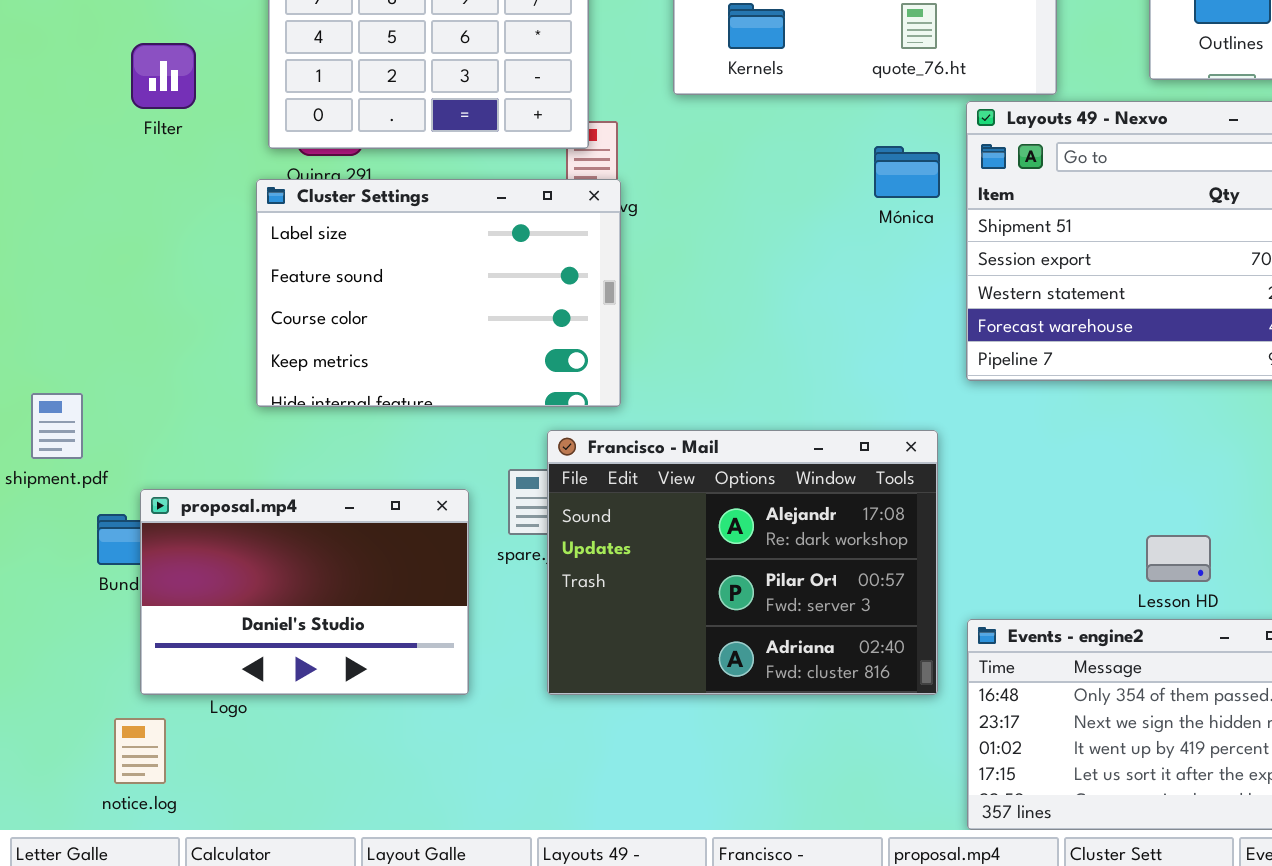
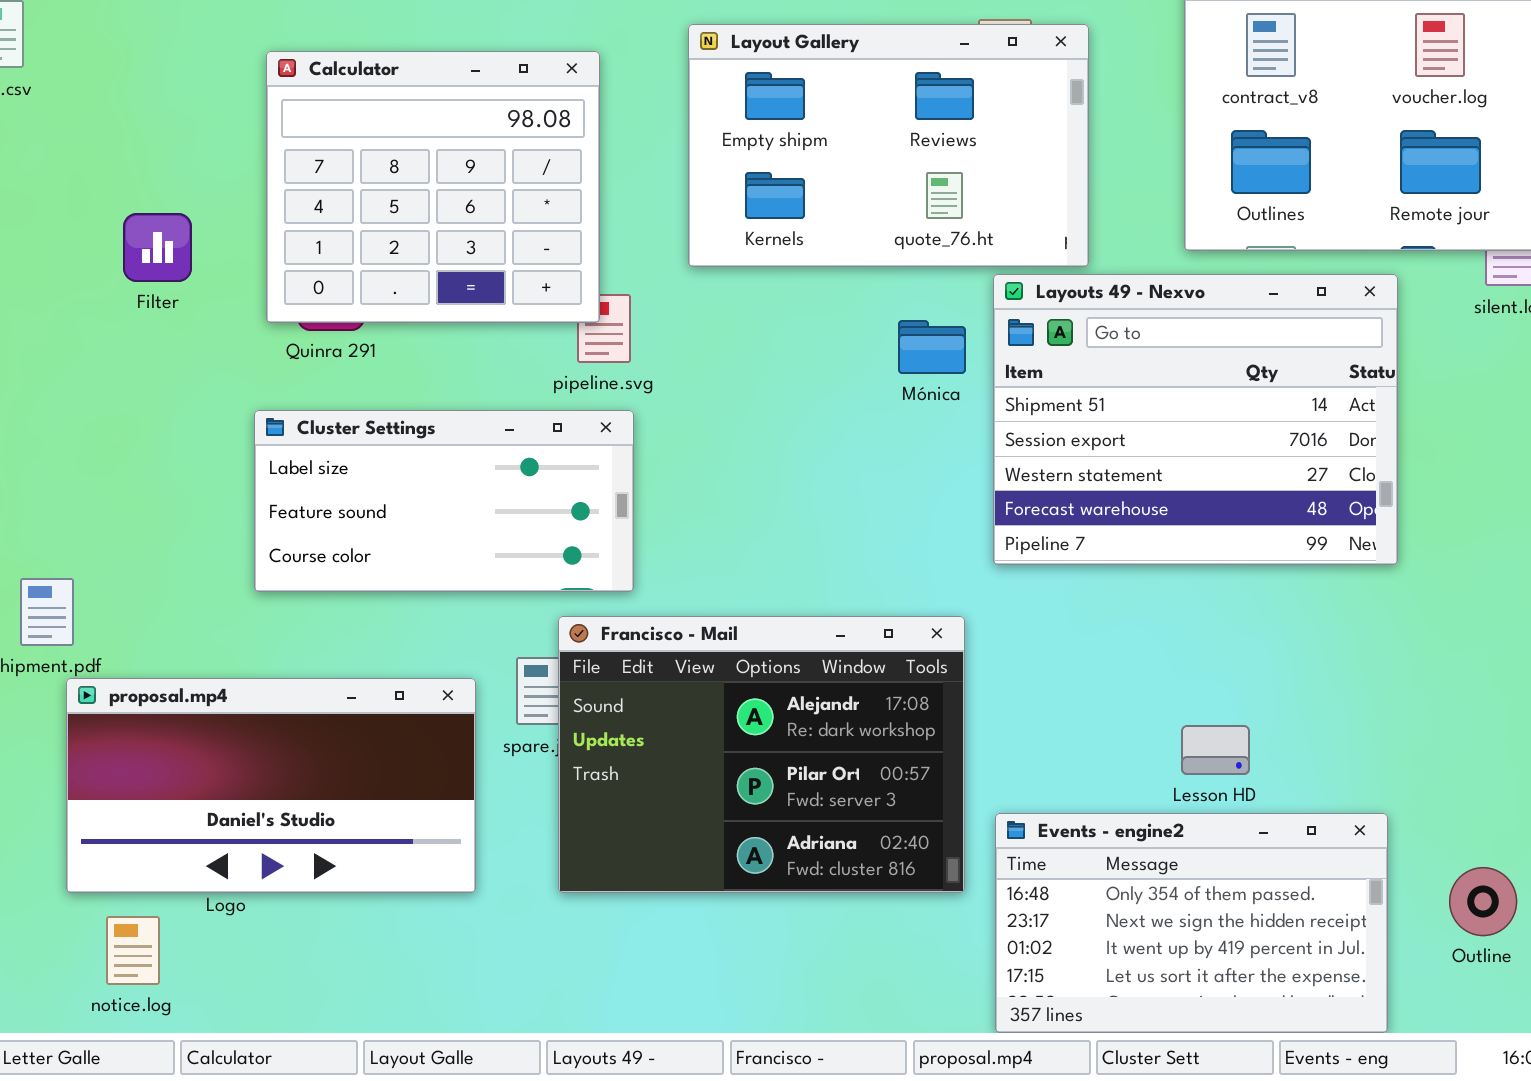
Cluster Settings: [256,179,621,407] -> [254,410,634,592], resized
proposal.mp4: [140,489,469,695] -> [66,678,476,893], resized

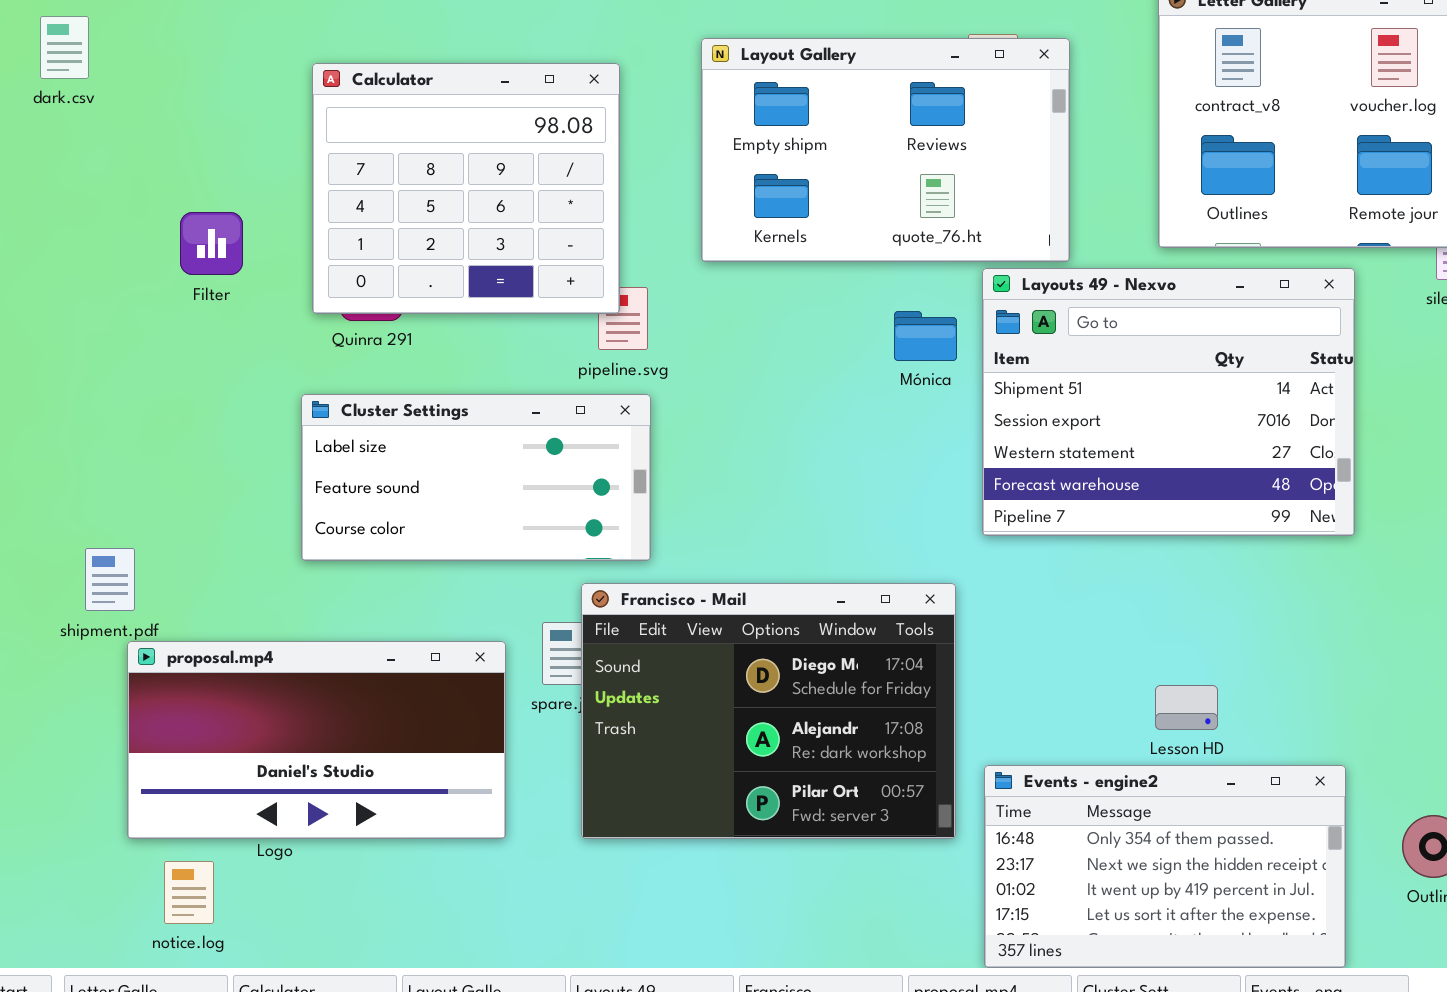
Francisco - Mail: [558,616,965,893] -> [581,583,956,839], scrolled up 1 row

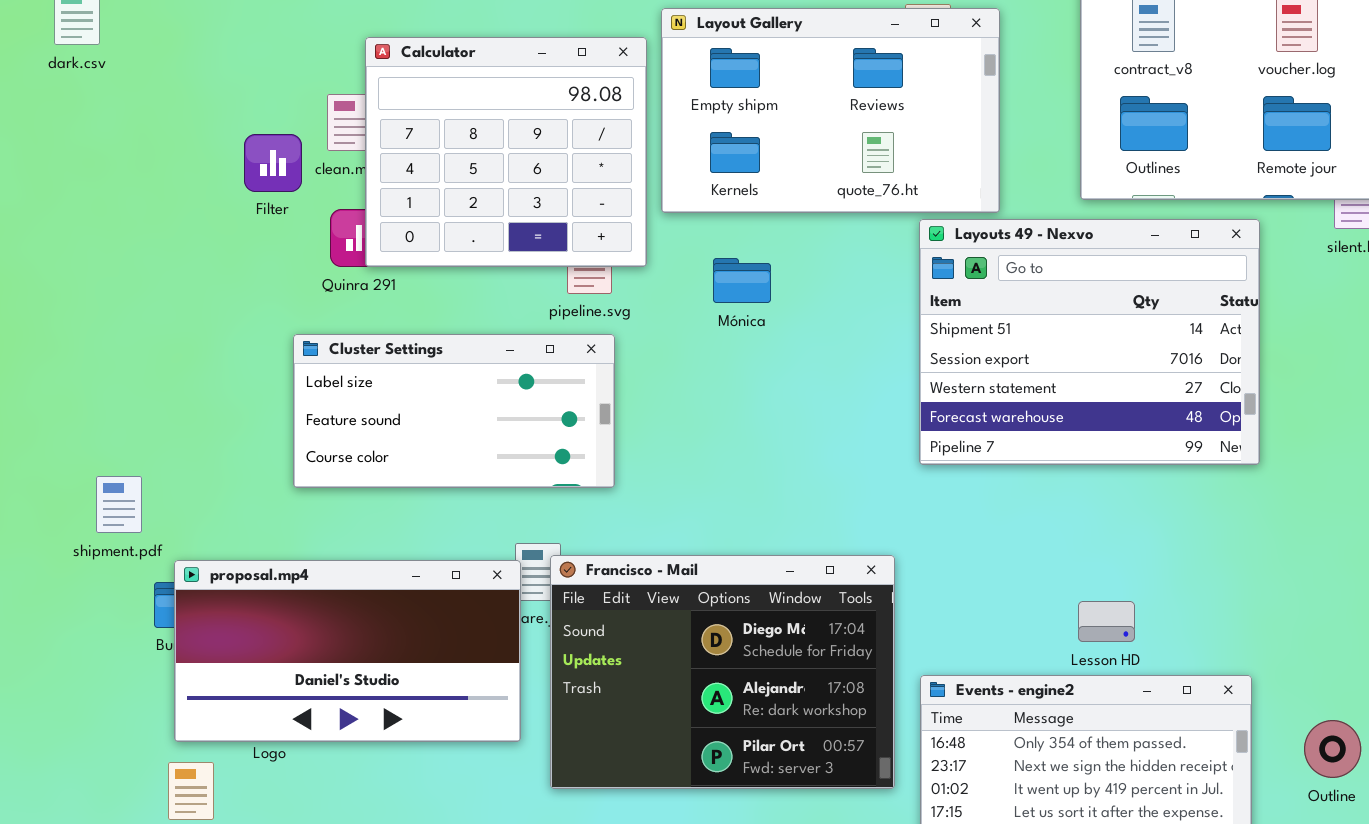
Calculator: [312,63,620,314] -> [365,37,647,267], moved
Filter: [180,212,243,275] -> [244,134,302,192], moved
Mónica: [894,311,957,361] -> [713,258,771,303], moved
Francisco - Mail: [581,583,956,839] -> [550,555,895,789], moved
proposal.mp4: [127,641,506,839] -> [174,560,521,742], moved

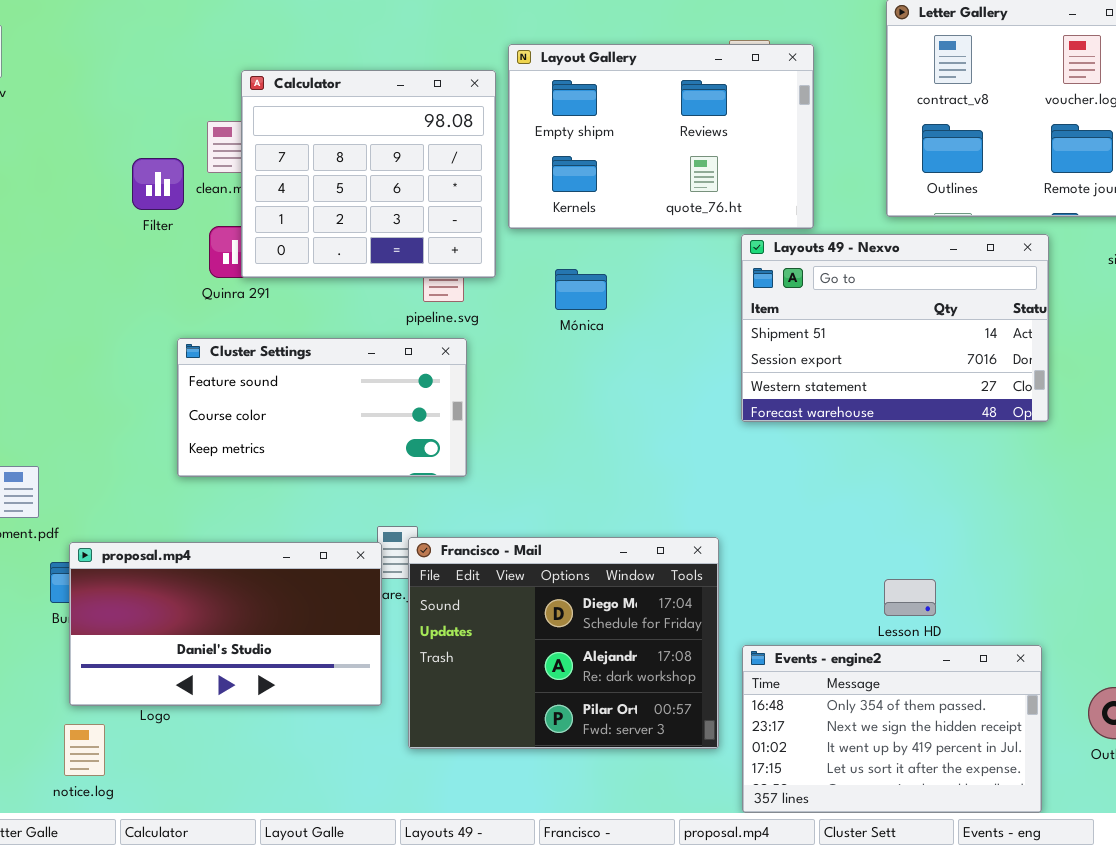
Layouts 49 - Nexvo: [919,219,1260,465] -> [741,234,1049,422], resized
Cluster Settings: [293,334,615,488] -> [177,338,467,477], scrolled down 1 row

